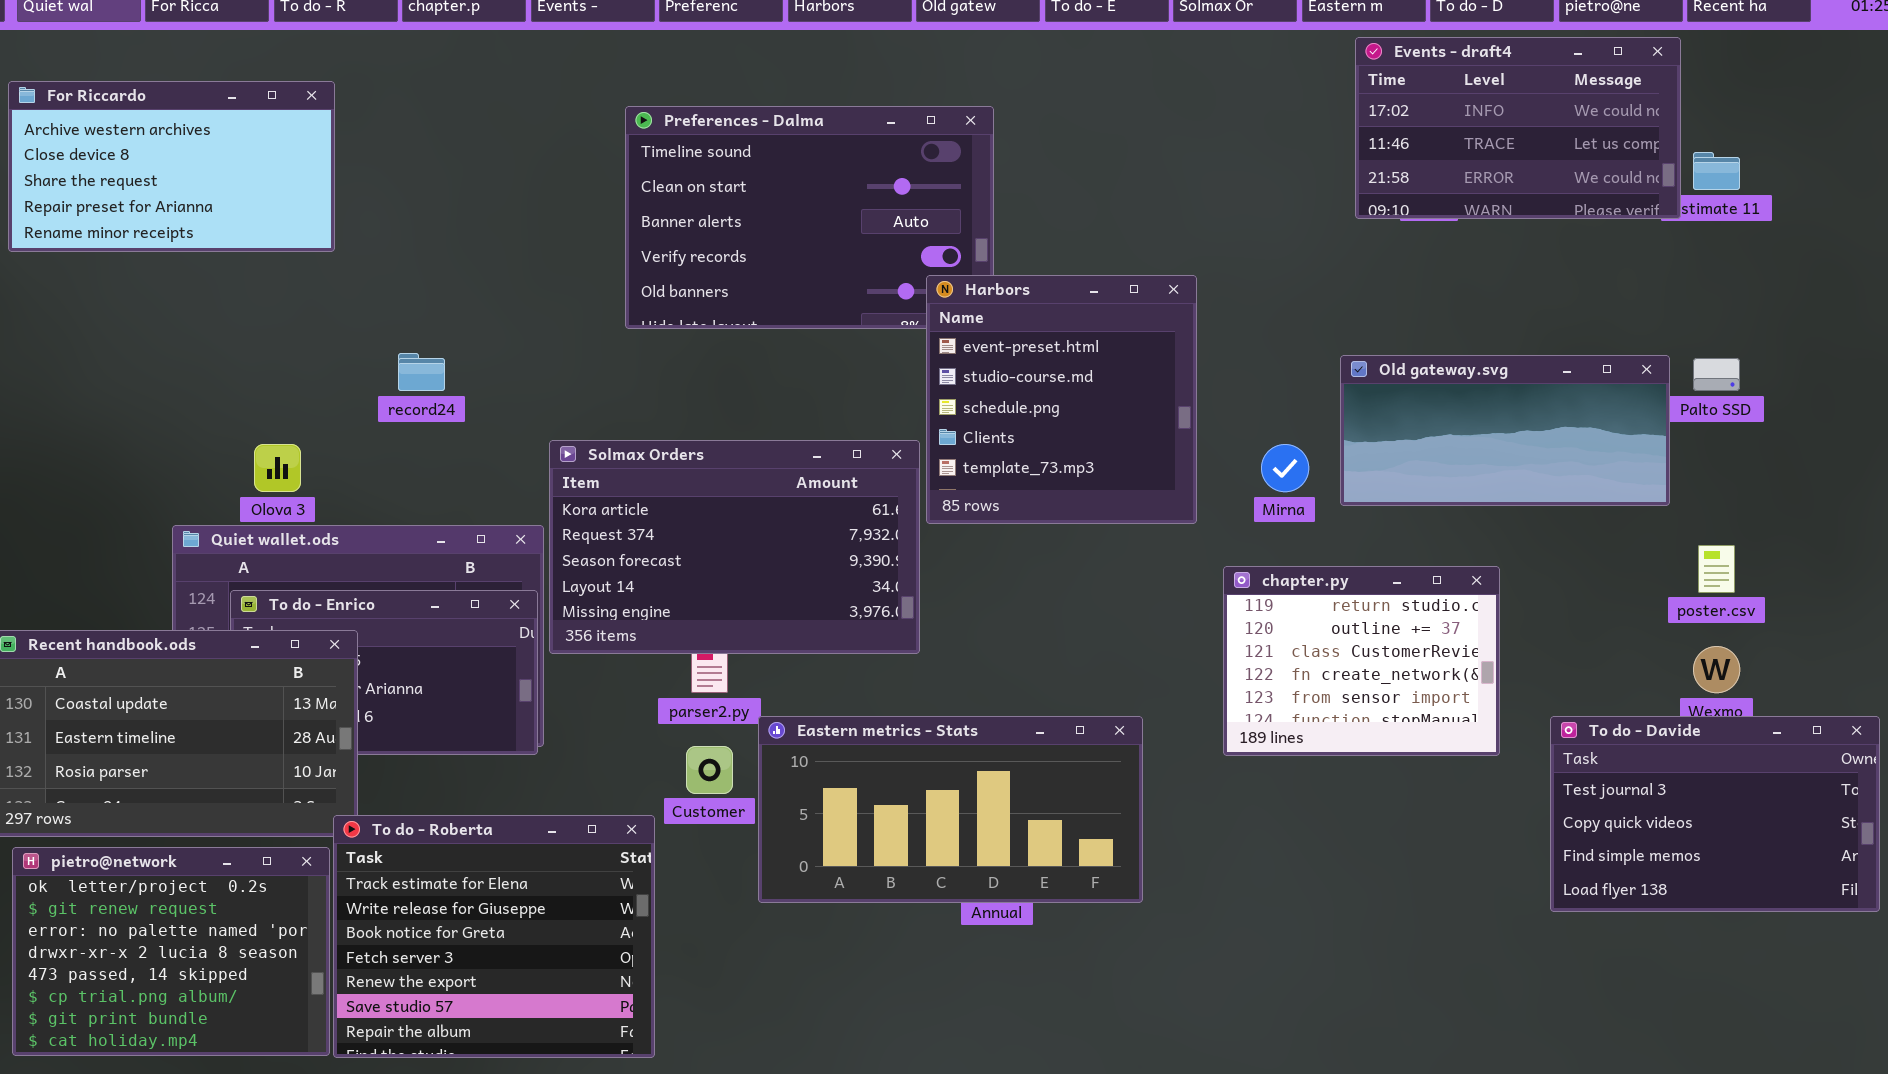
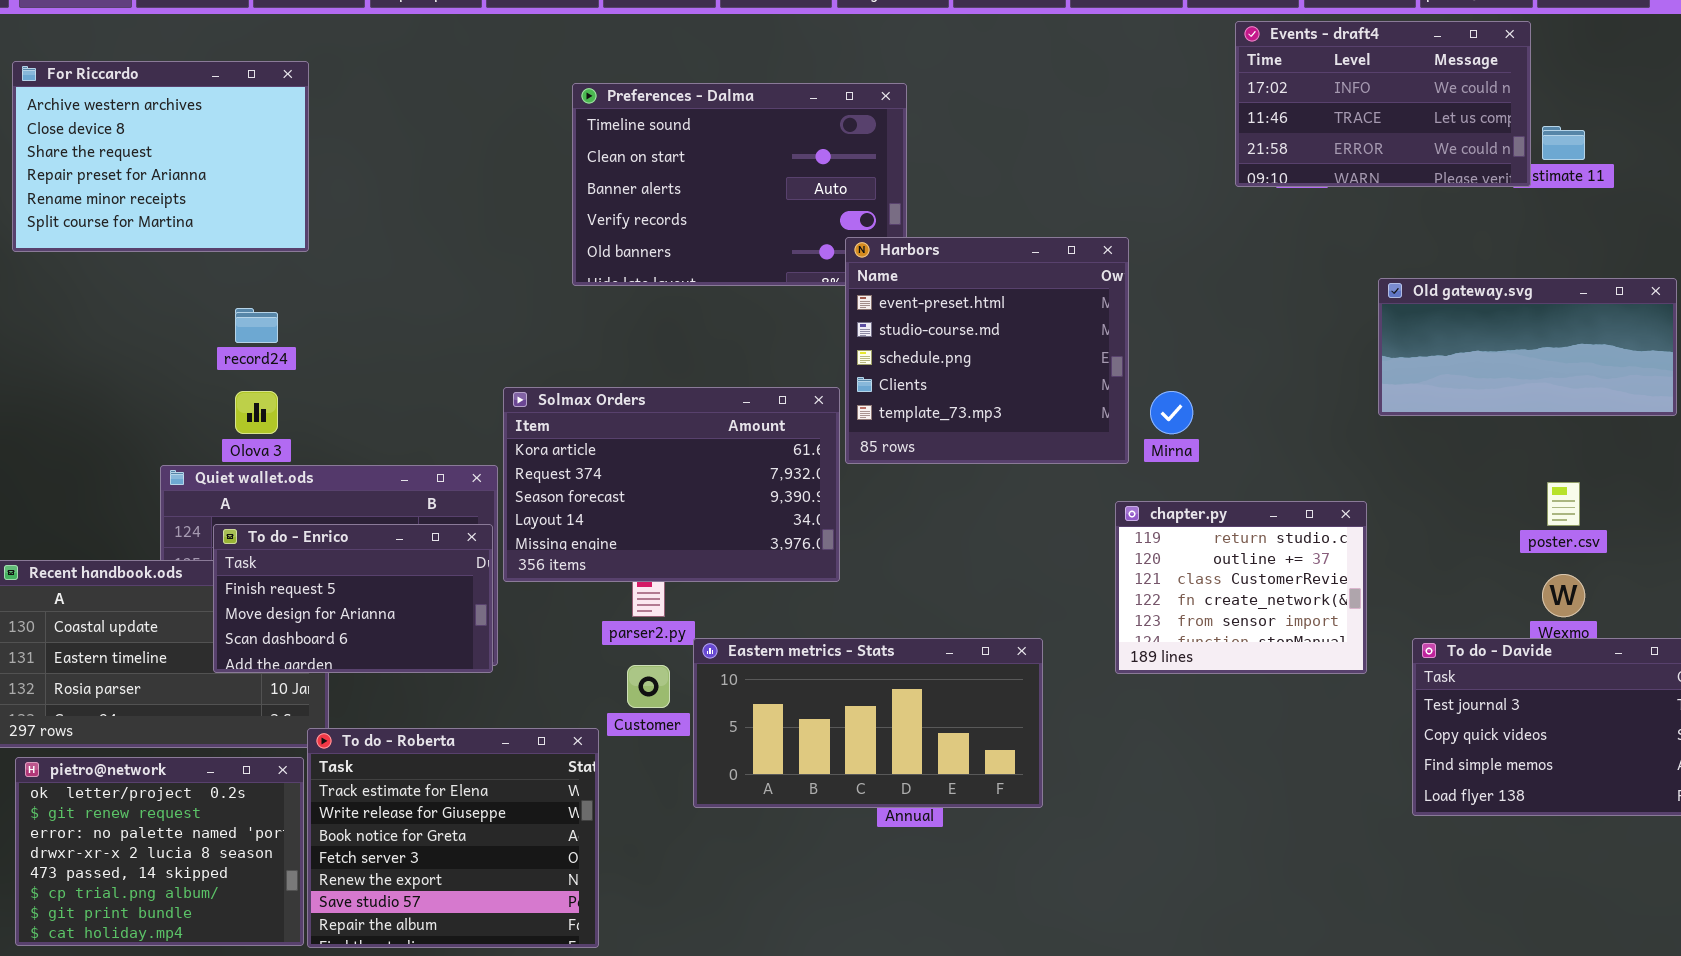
For Riccardo: [8,81,335,252] -> [12,61,309,252], resized
Harbors: [926,275,1197,524] -> [845,237,1129,464], resized
record24: [398,353,445,391] -> [235,308,278,343], moved
Old gateway.svg: [1340,355,1670,506] -> [1378,278,1677,416], moved
To do - Enrico: [230,590,538,755] -> [213,524,493,673], raised

